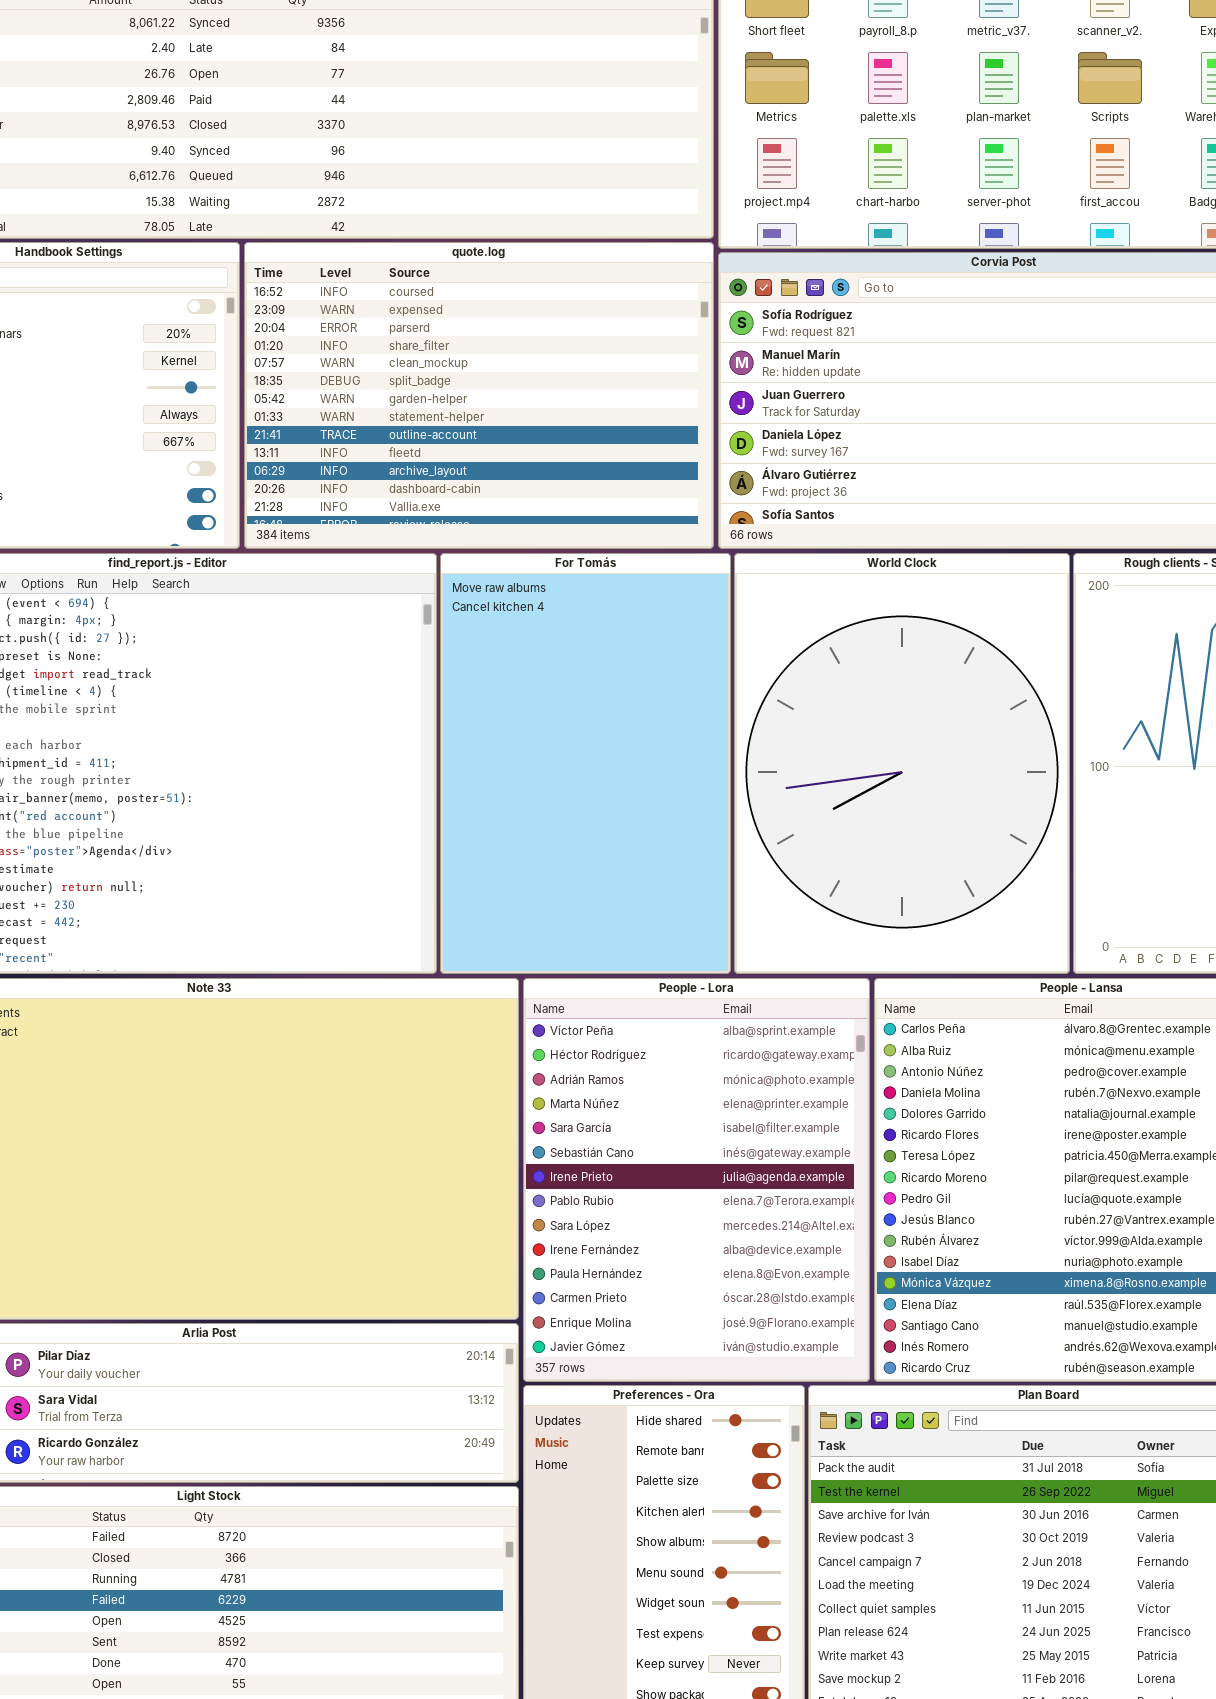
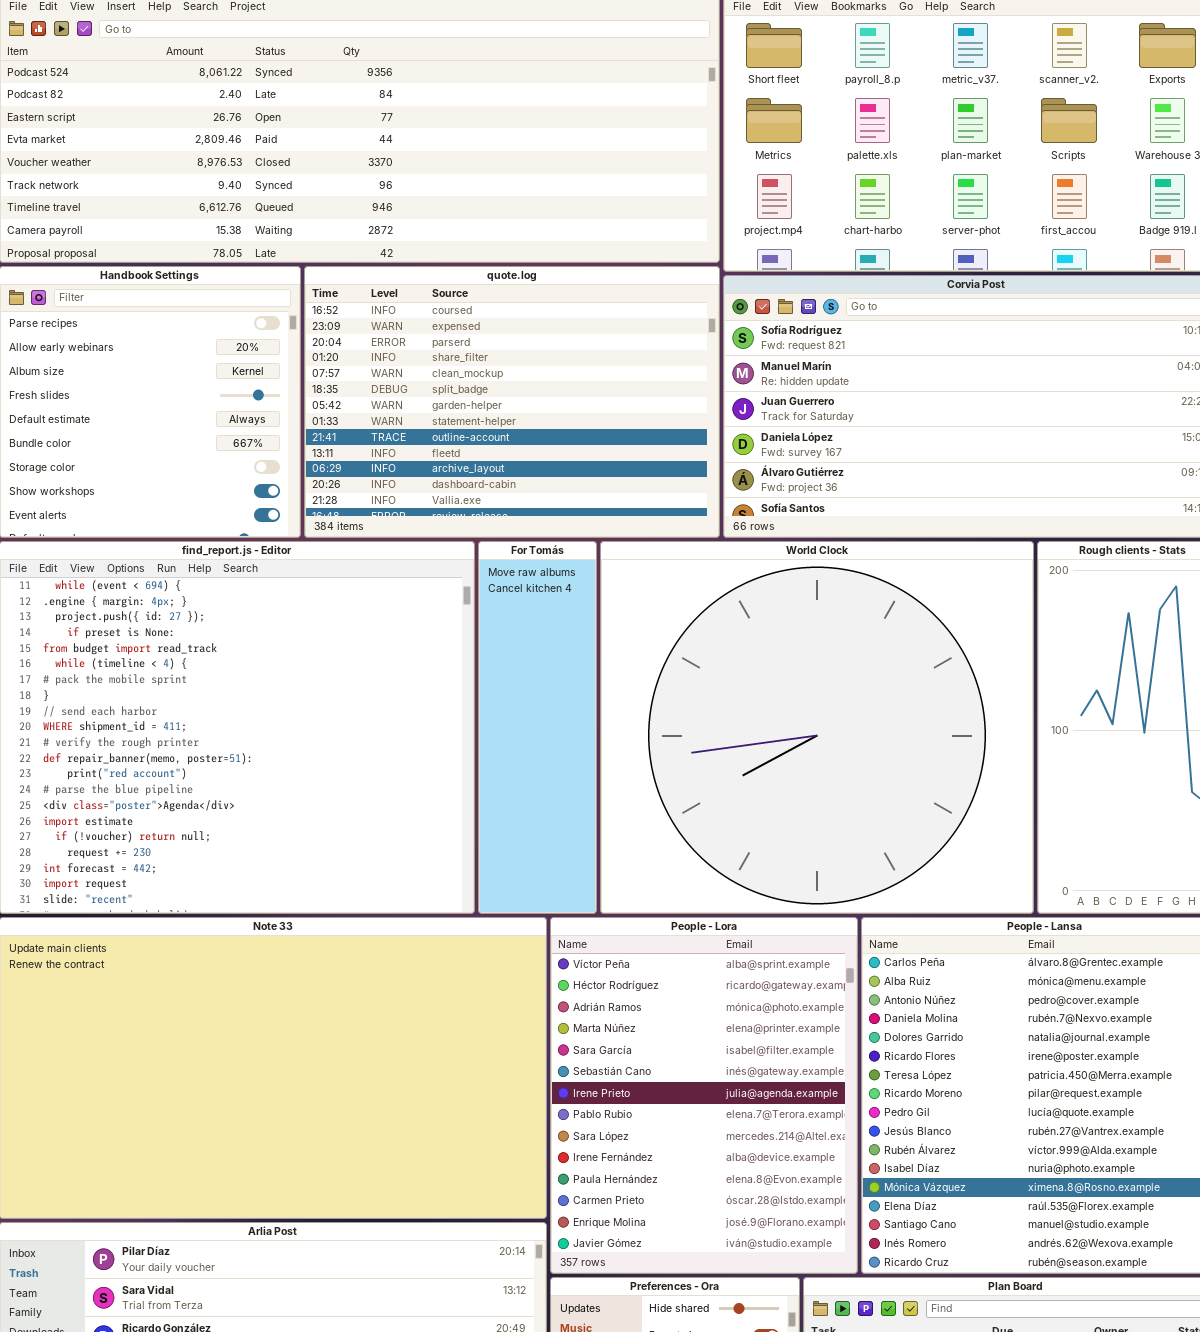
For Tomás: [440,553,731,974] -> [478,541,597,914], resized
World Clock: [734,553,1070,974] -> [600,541,1034,914], resized

